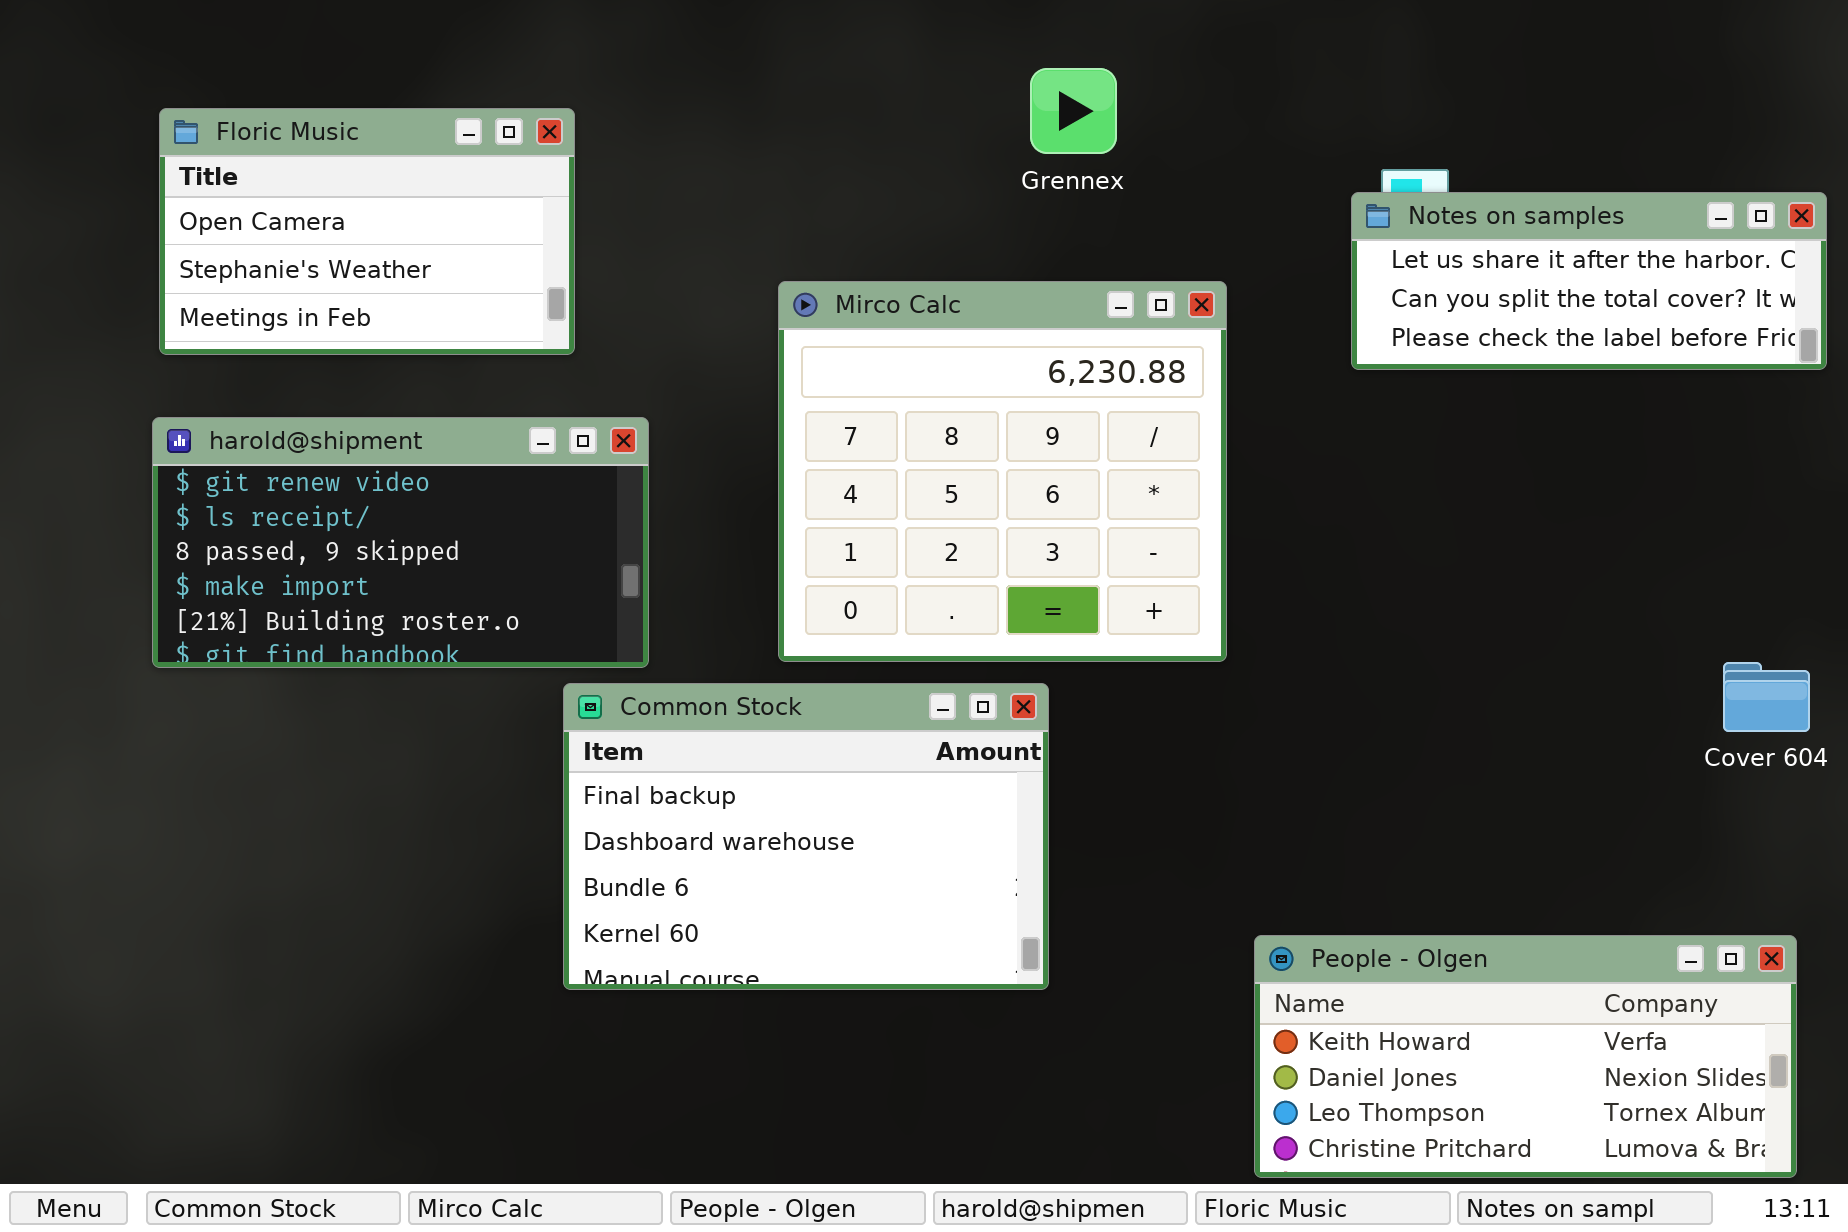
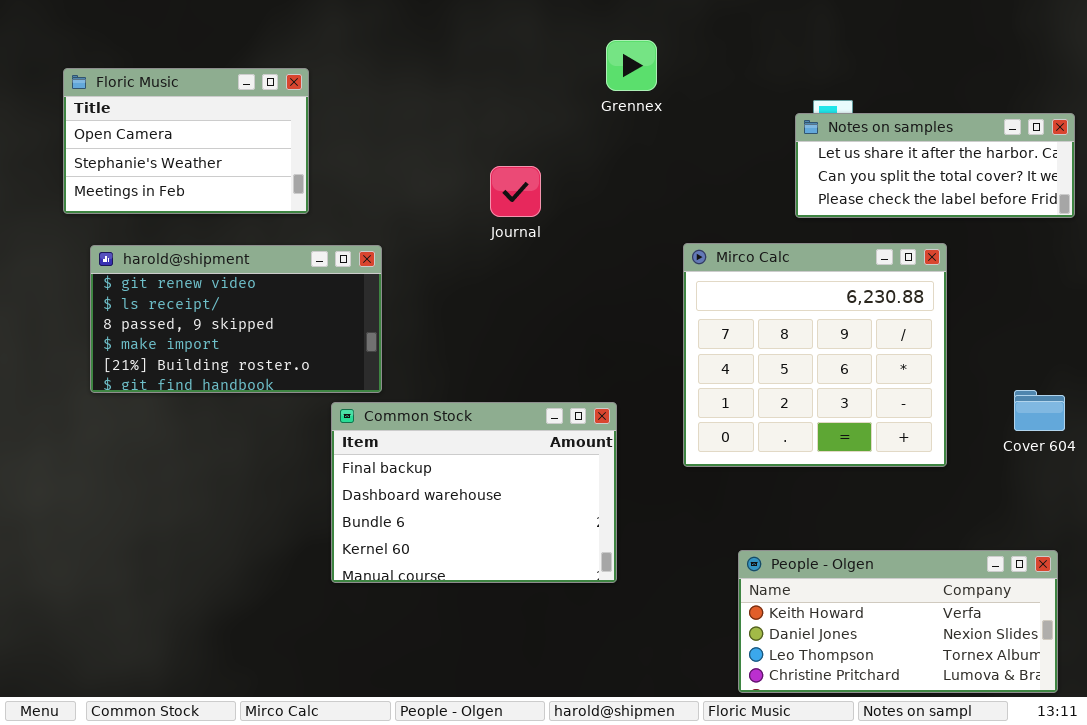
Floric Music: [159,108,575,355] -> [63,68,309,214], moved
Mirco Calc: [778,281,1227,662] -> [683,243,947,467], moved

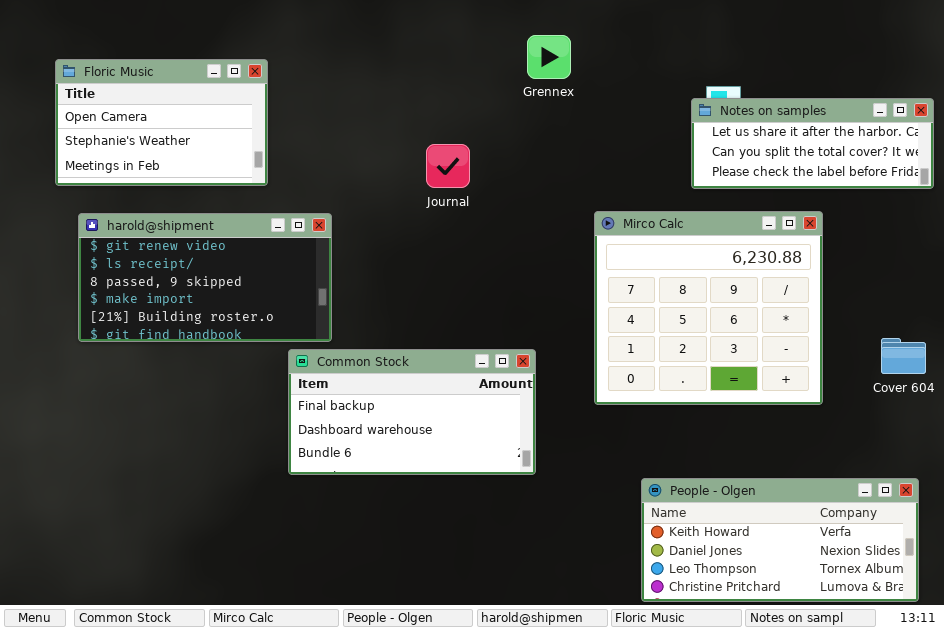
Common Stock: [331,402,617,583] -> [288,349,536,475], resized

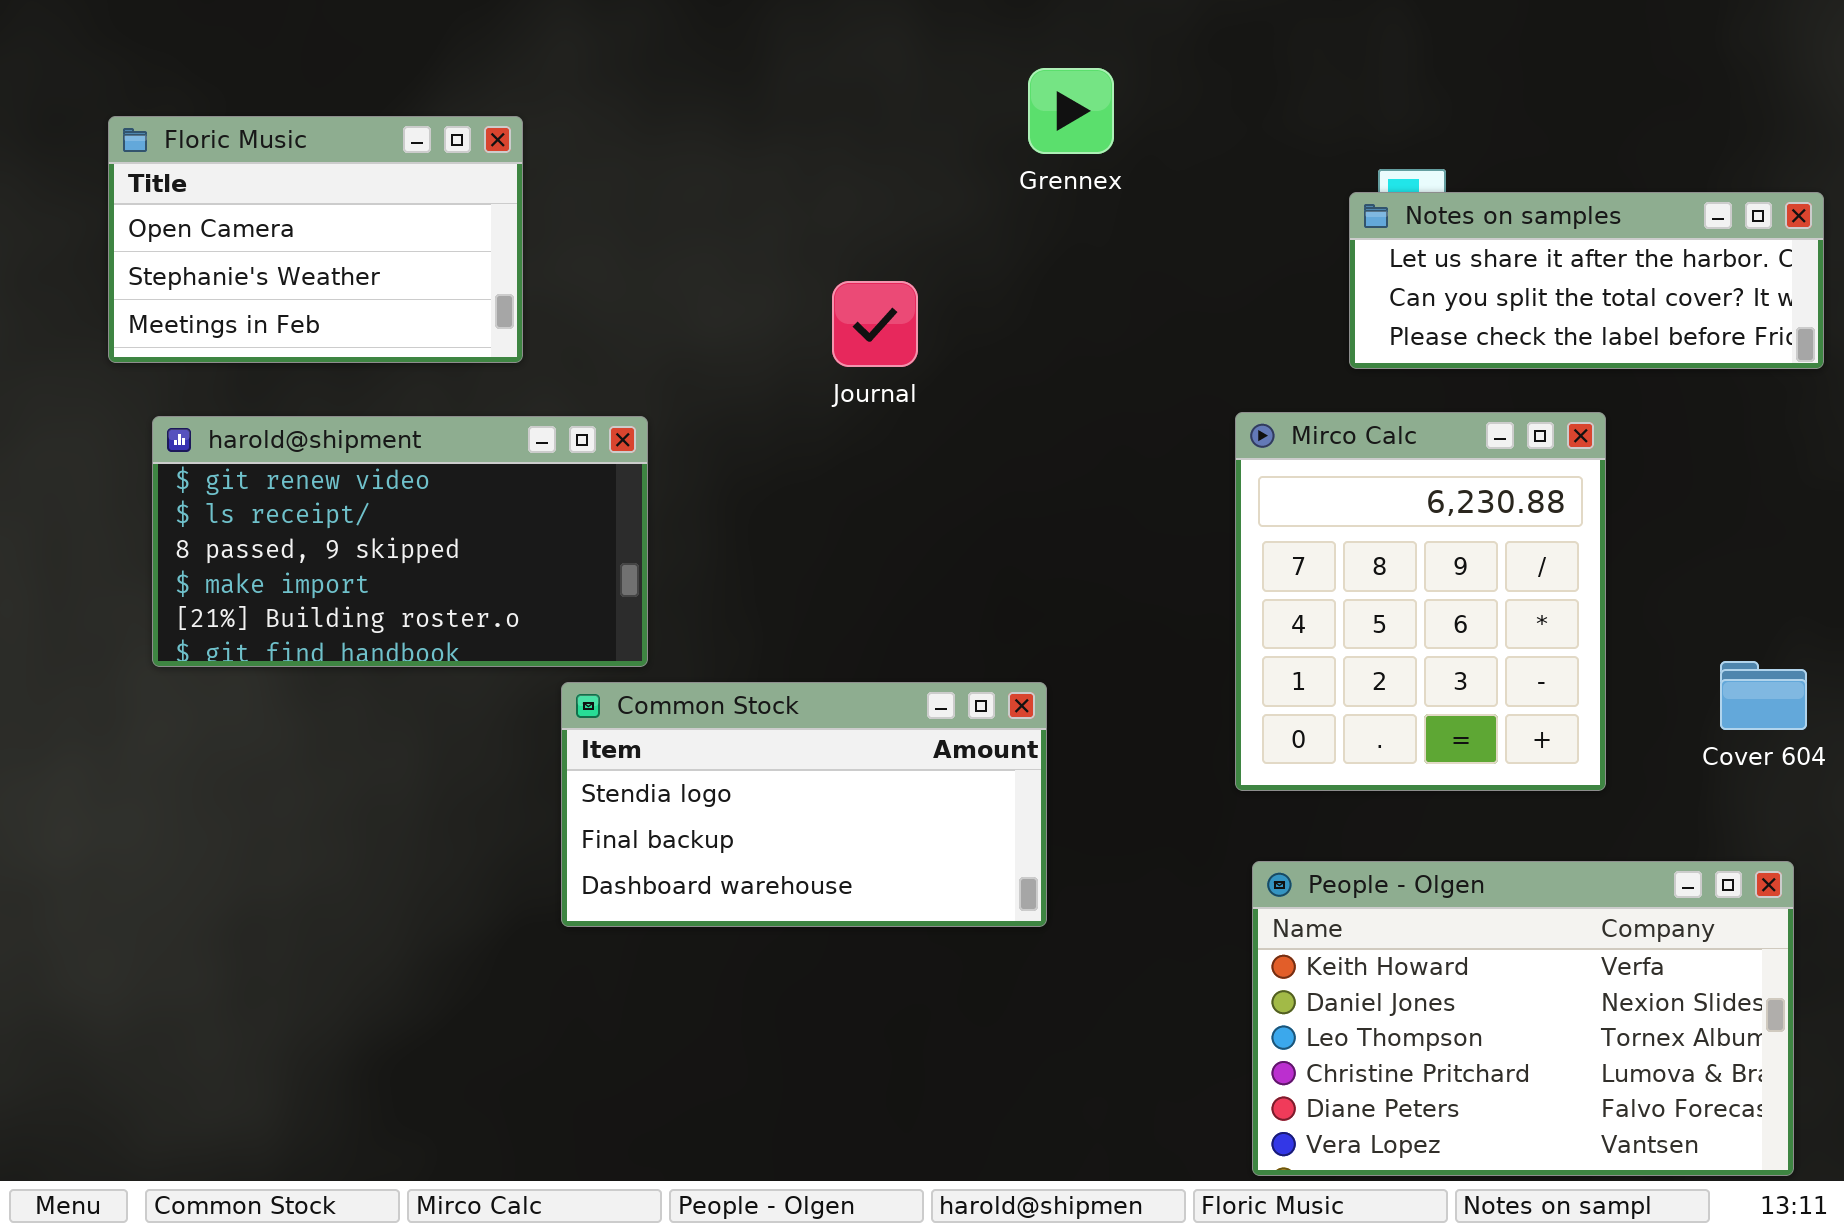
Mirco Calc: [594,211,823,405] -> [1235,412,1606,791], resized
Common Stock: [288,349,536,475] -> [561,682,1047,927], scrolled up 1 row
People - Olgen: [641,478,919,602] -> [1252,861,1794,1176], resized

